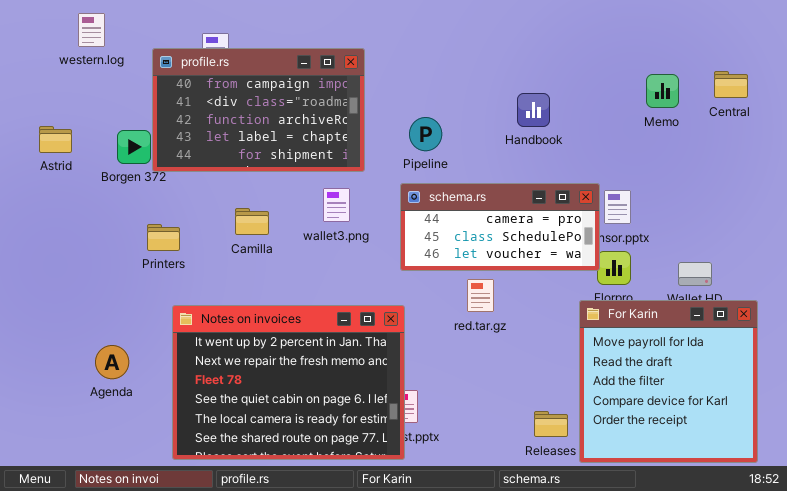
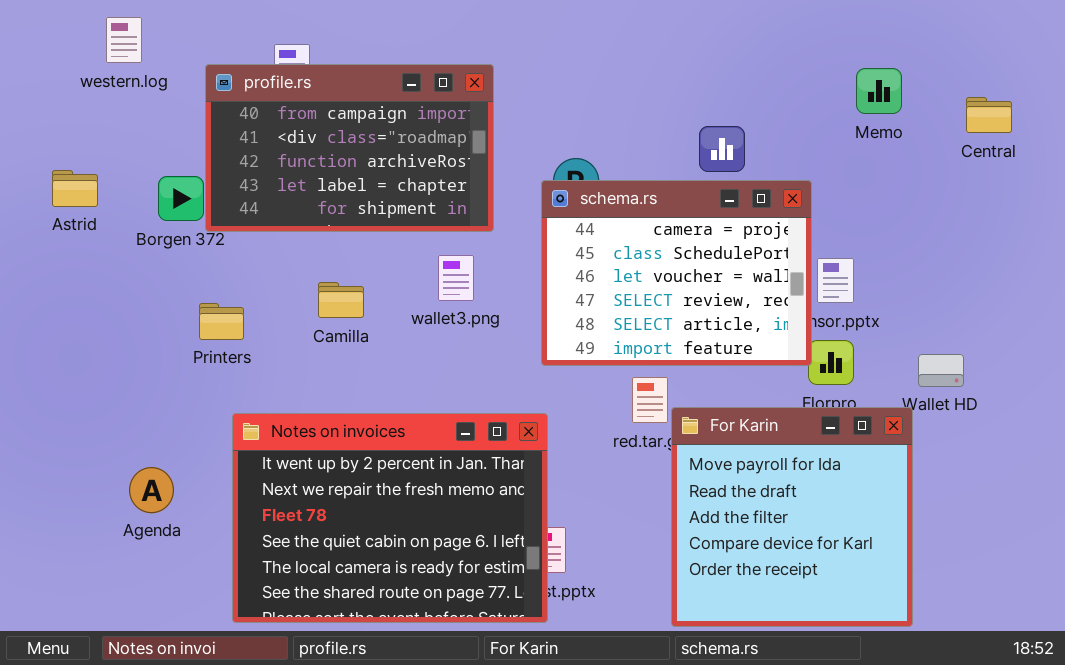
Memo: [646,74,679,108] -> [856,68,902,114], moved
schema.rs: [400,183,600,271] -> [541,180,812,366], resized
For Karin: [579,300,758,463] -> [671,407,913,627], moved

